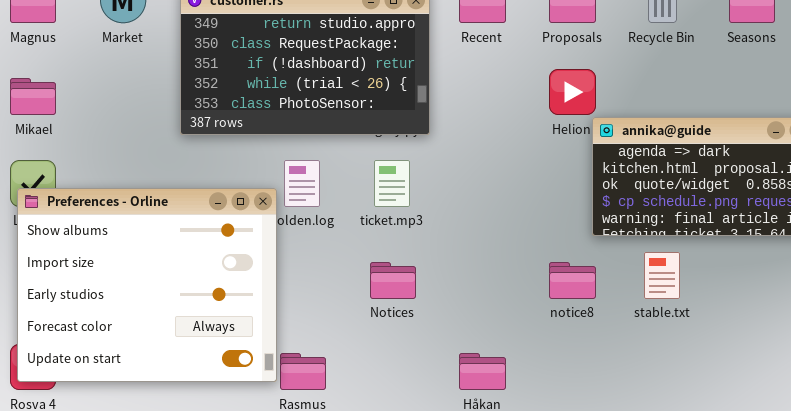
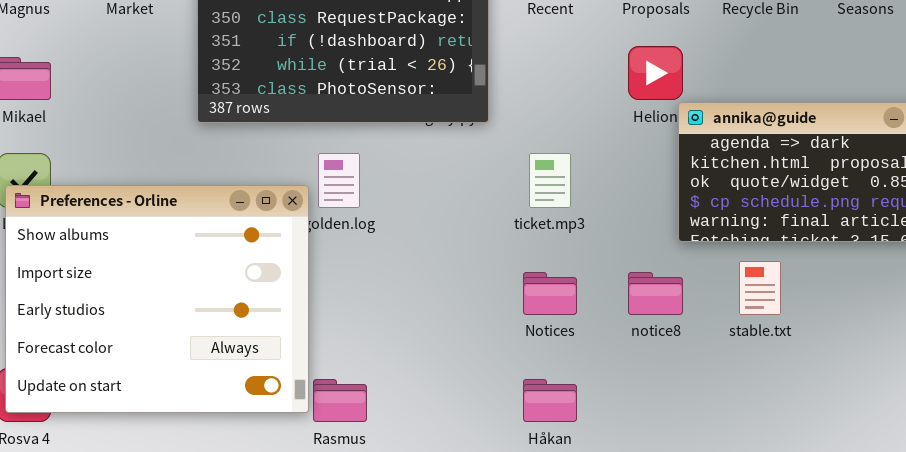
ticket.mp3: [374,160,410,207] -> [529,153,571,208], moved
Notices: [370,262,416,299] -> [523,272,577,315], moved

